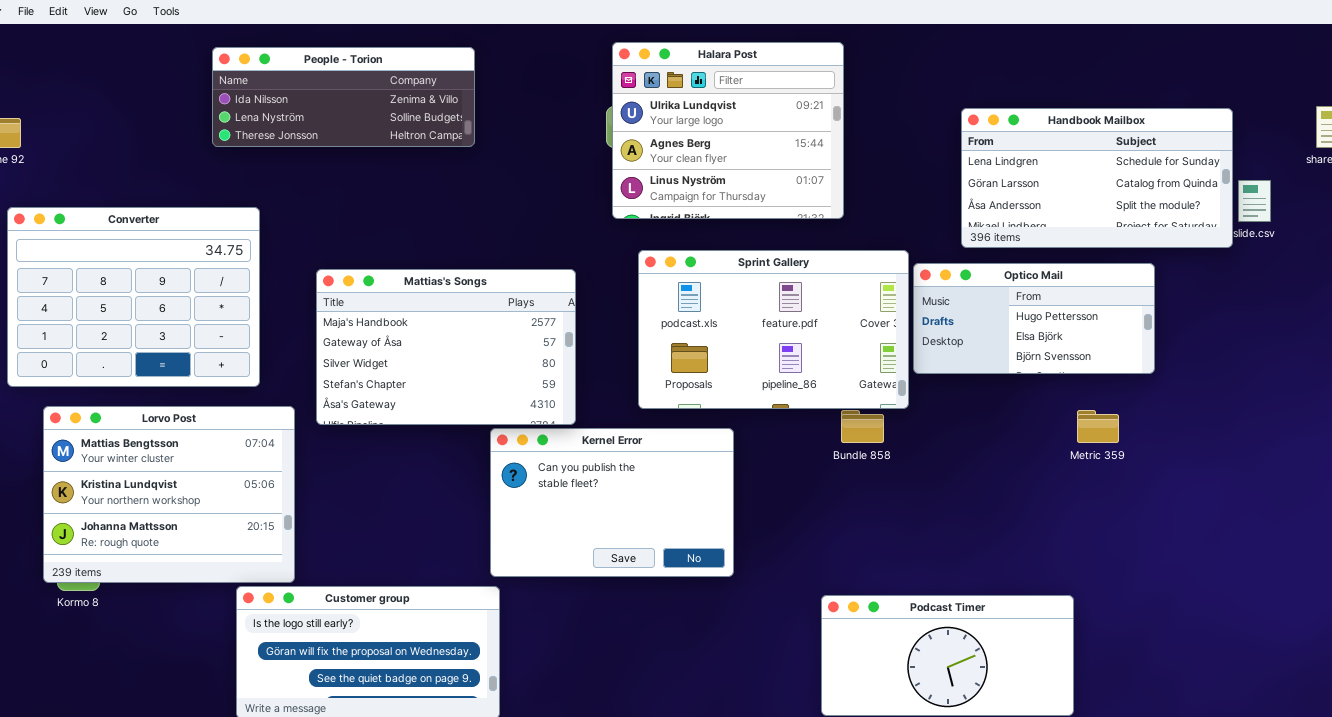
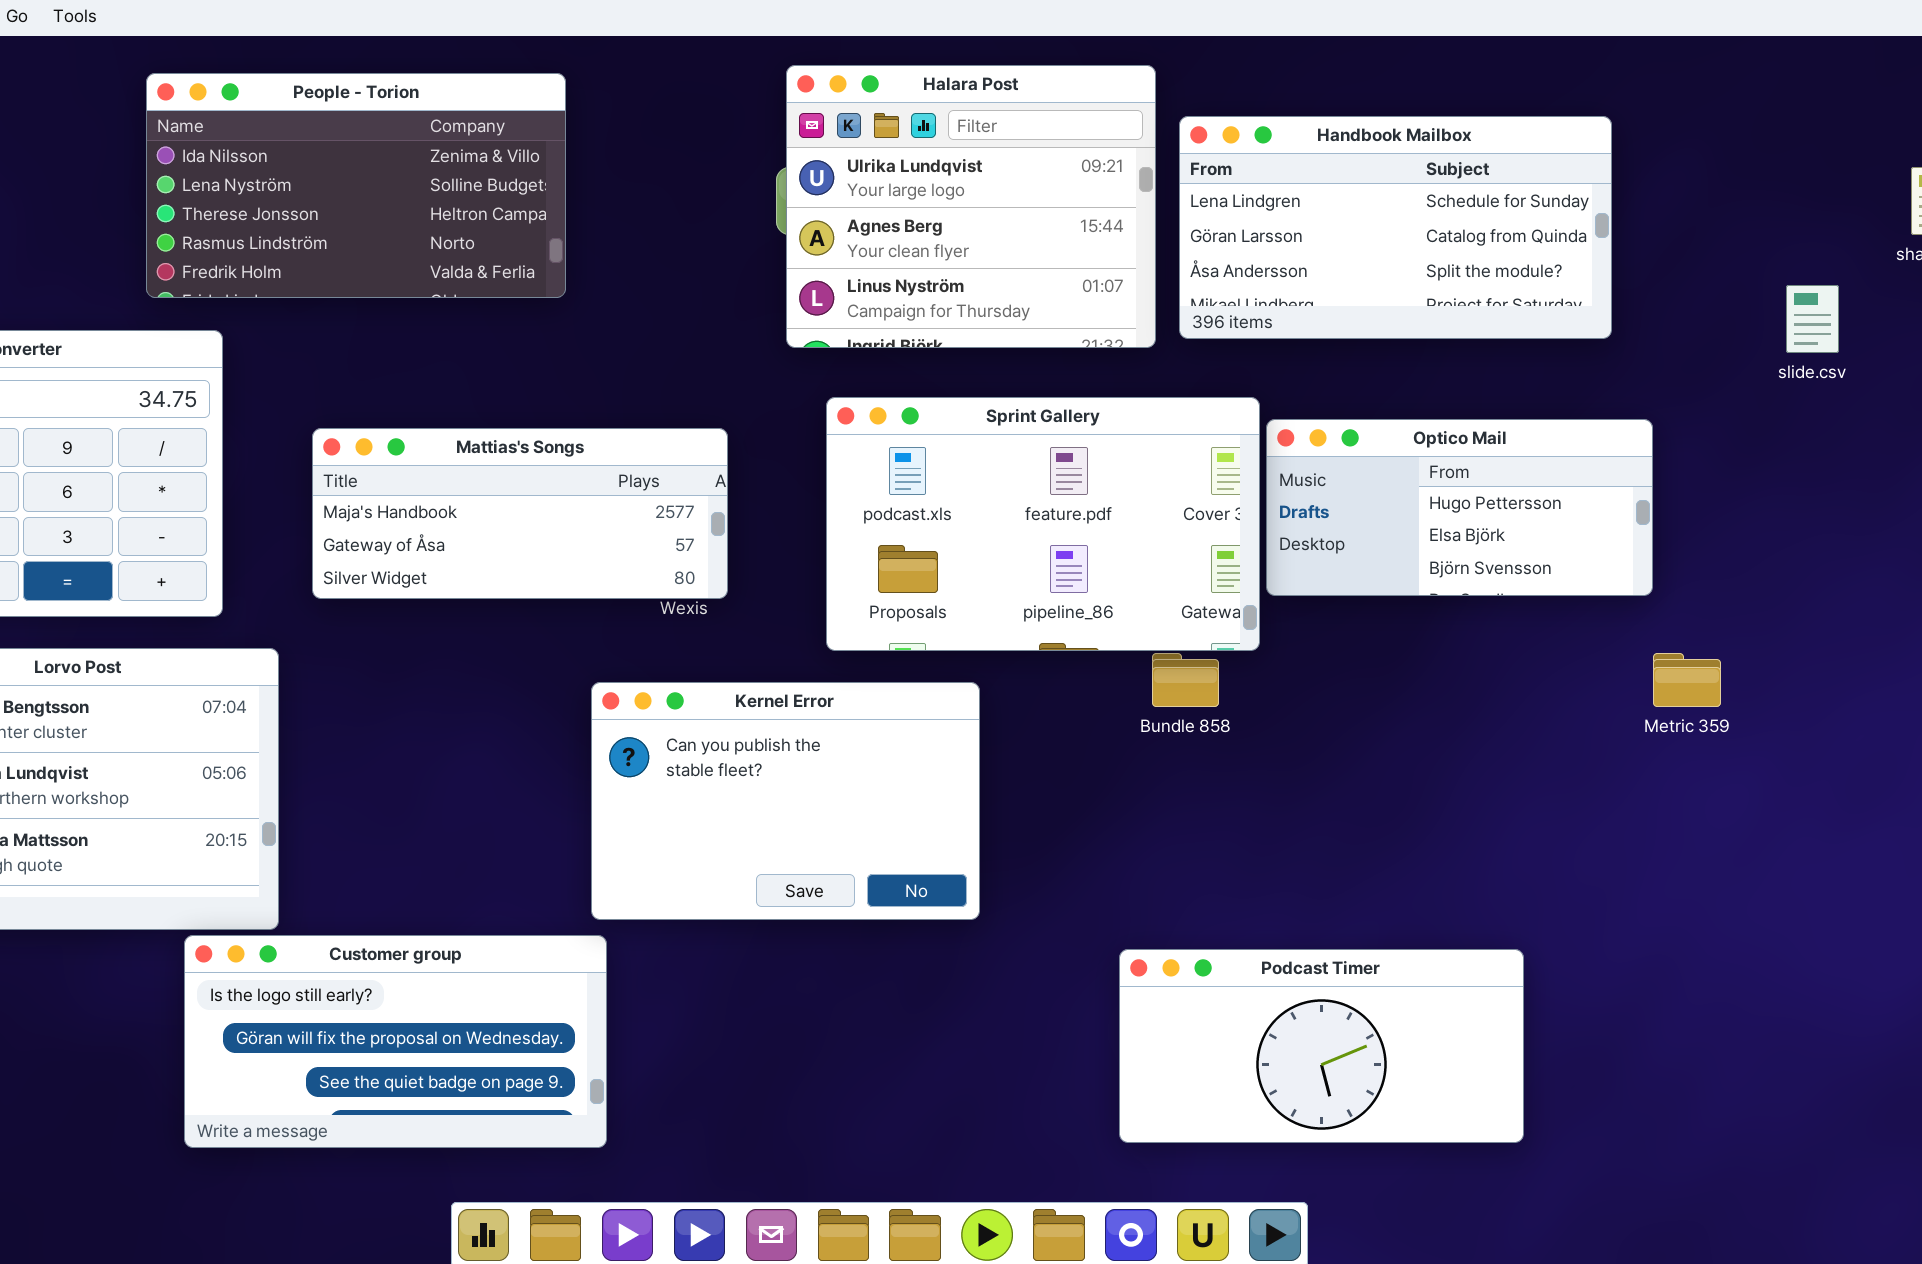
People - Torion: [212,47,475,147] -> [146,73,566,298], resized
Handbook Mailbox: [961,108,1233,248] -> [1179,116,1612,339], moved
Mattias's Songs: [316,269,576,425] -> [312,428,728,599], resized
Metric 359: [1077,410,1119,443] -> [1653,653,1721,707], moved

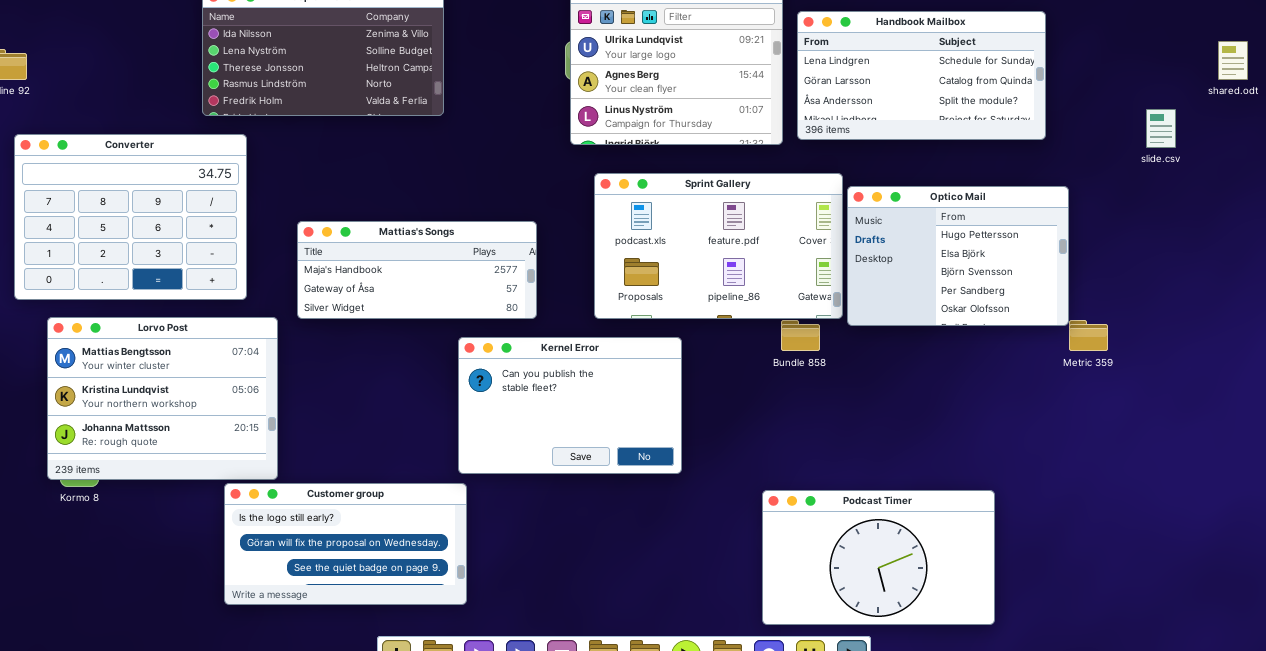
Optico Mail: [1266,419,1653,596] -> [847,186,1069,326], resized
Mattias's Songs: [312,428,728,599] -> [297,221,537,319], moved
Podcast Timer: [1119,949,1524,1143] -> [762,490,995,625], resized

